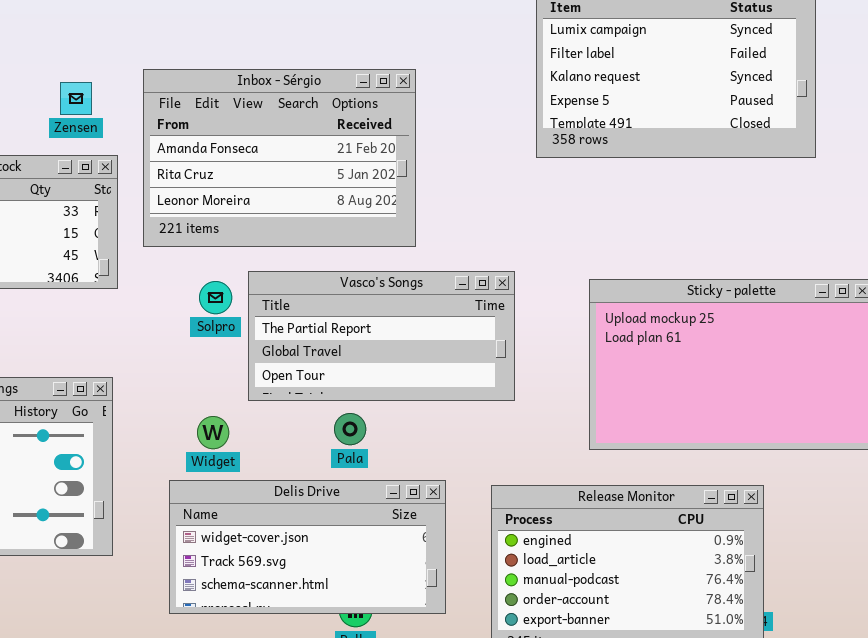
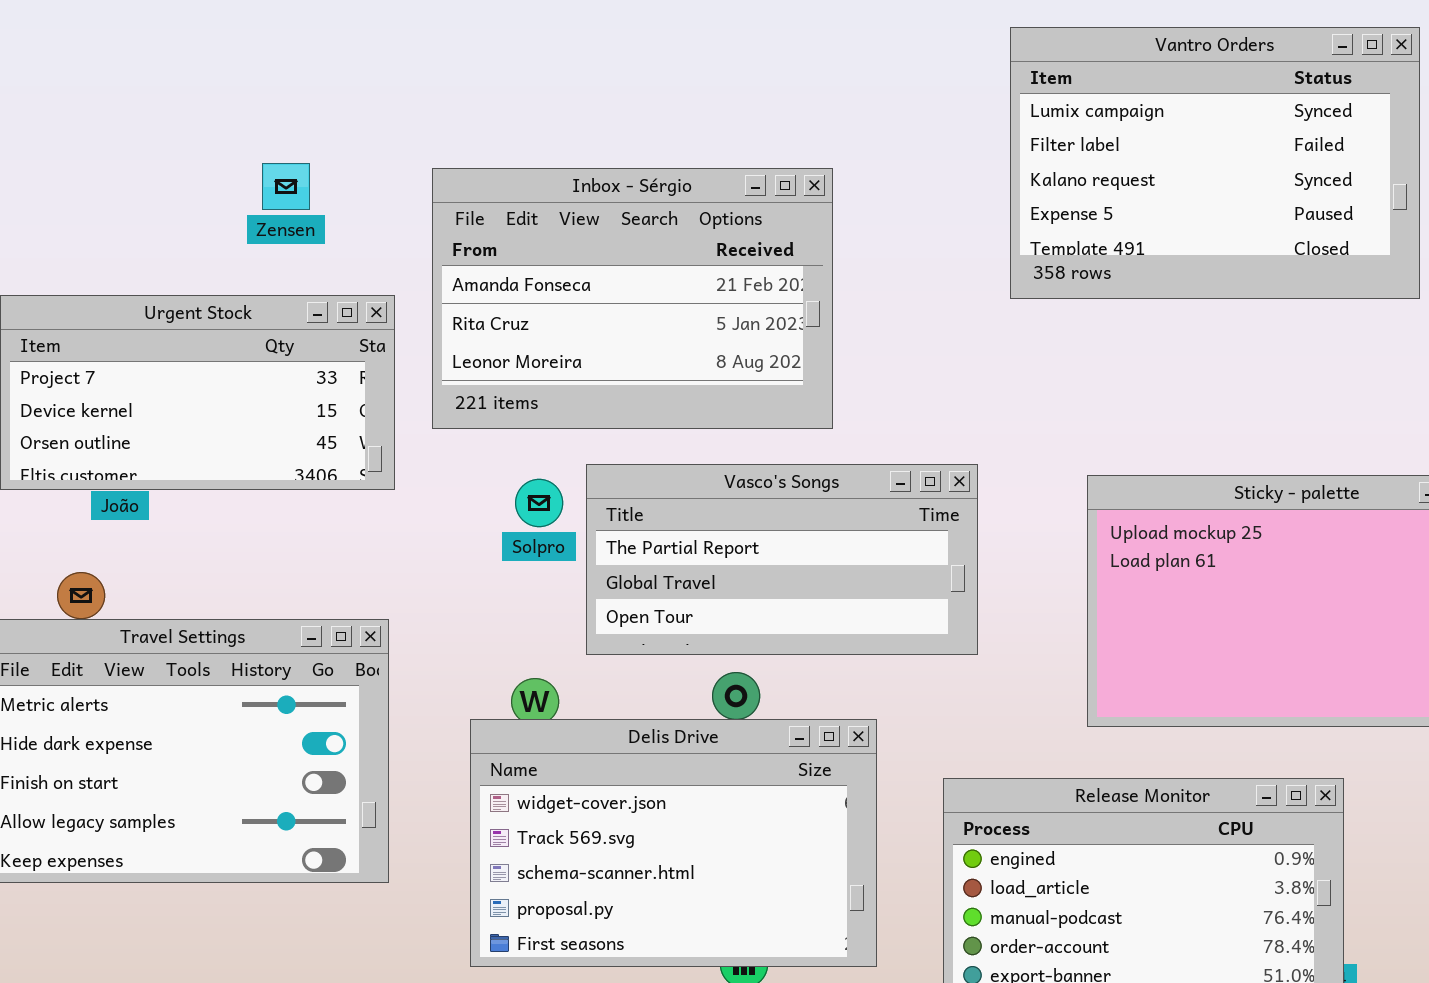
Zensen: [60,82,92,115] -> [262,163,310,210], moved
Delis Drive: [169,480,446,614] -> [470,719,877,967], resized

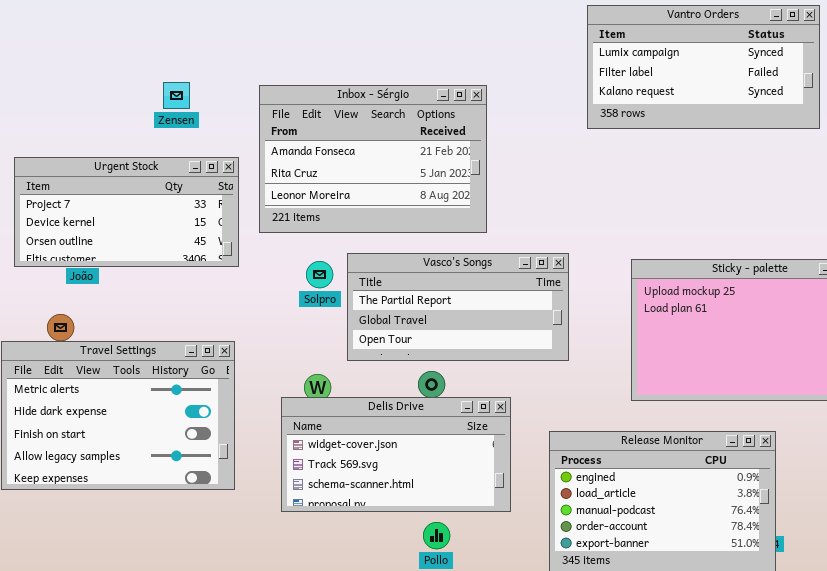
Vantro Orders: [1010,27,1420,299] -> [587,5,820,129], resized
Delis Drive: [470,719,877,967] -> [281,397,511,512], resized

